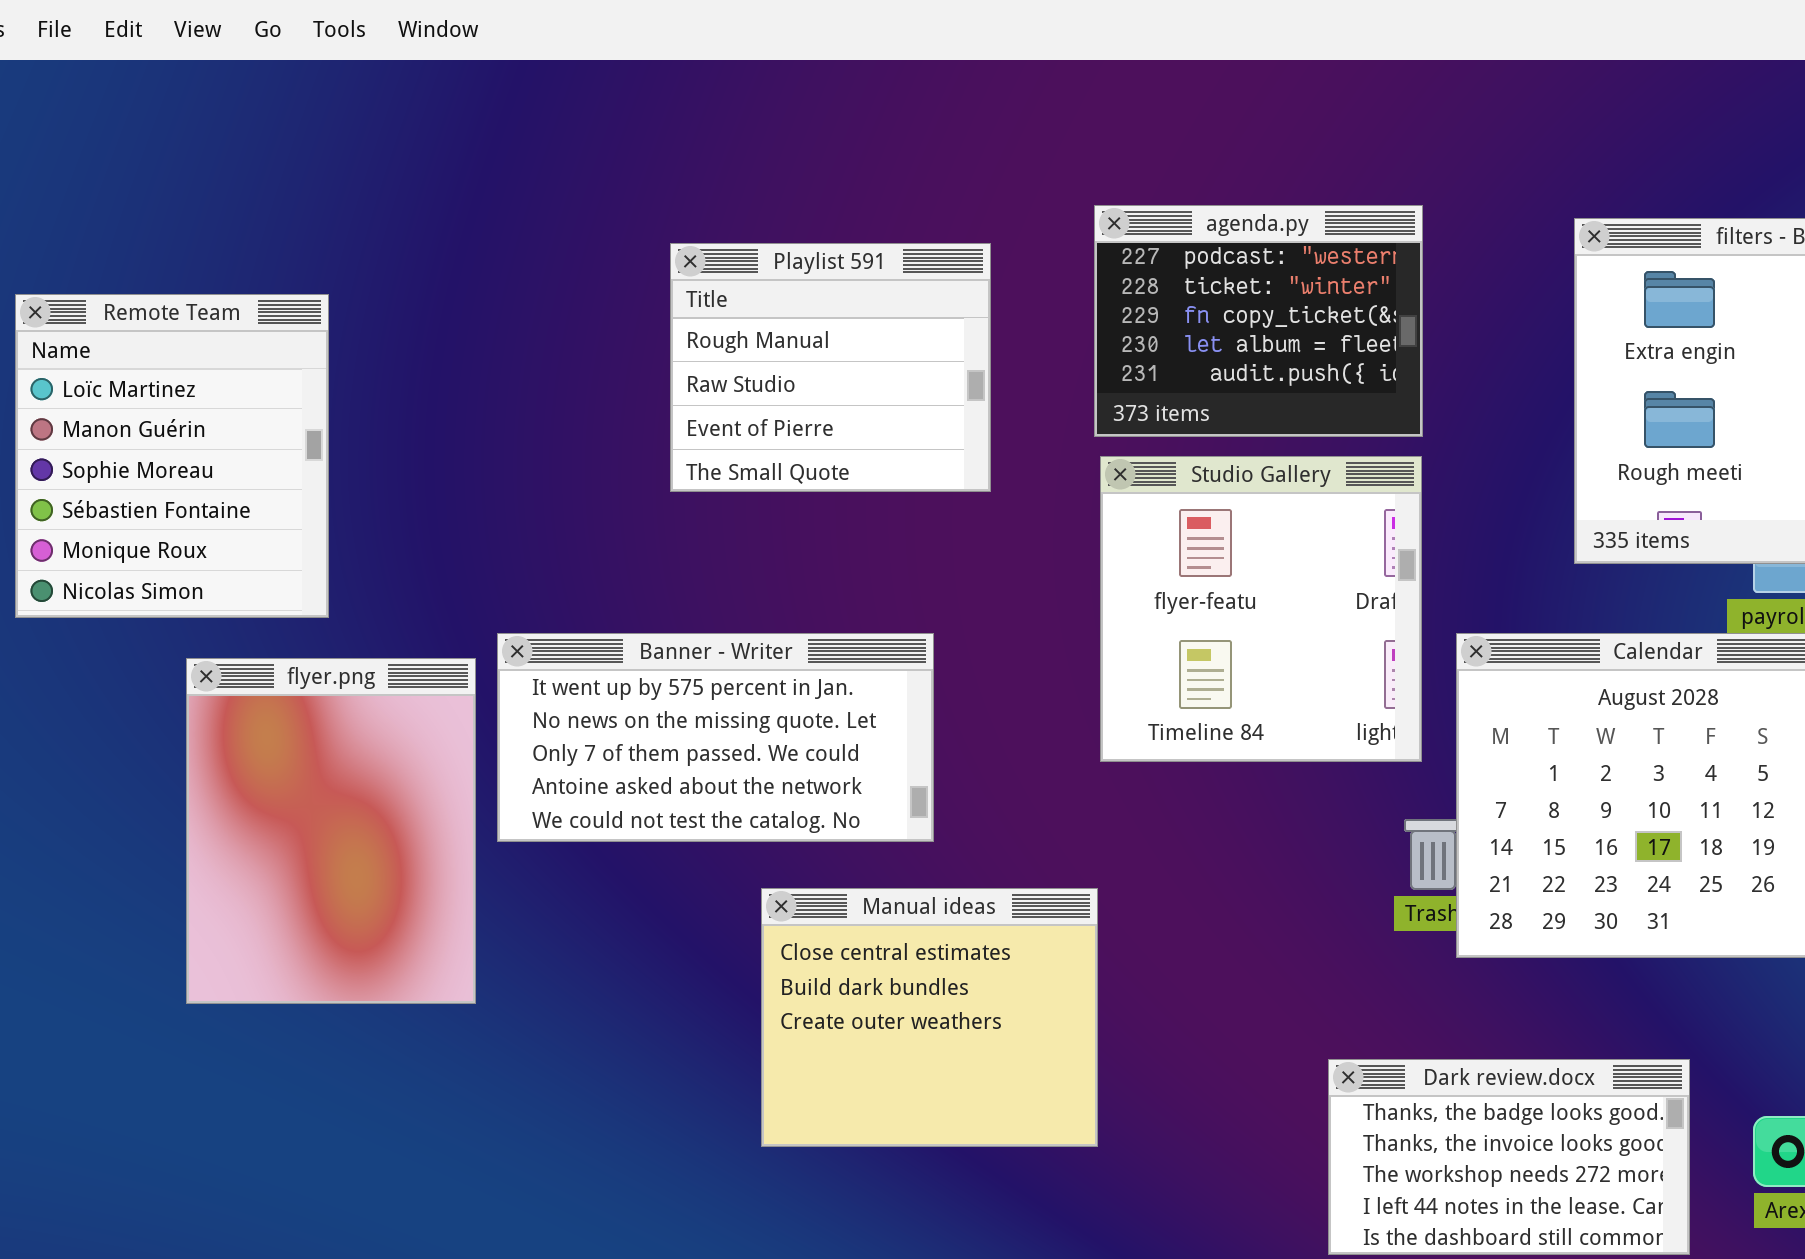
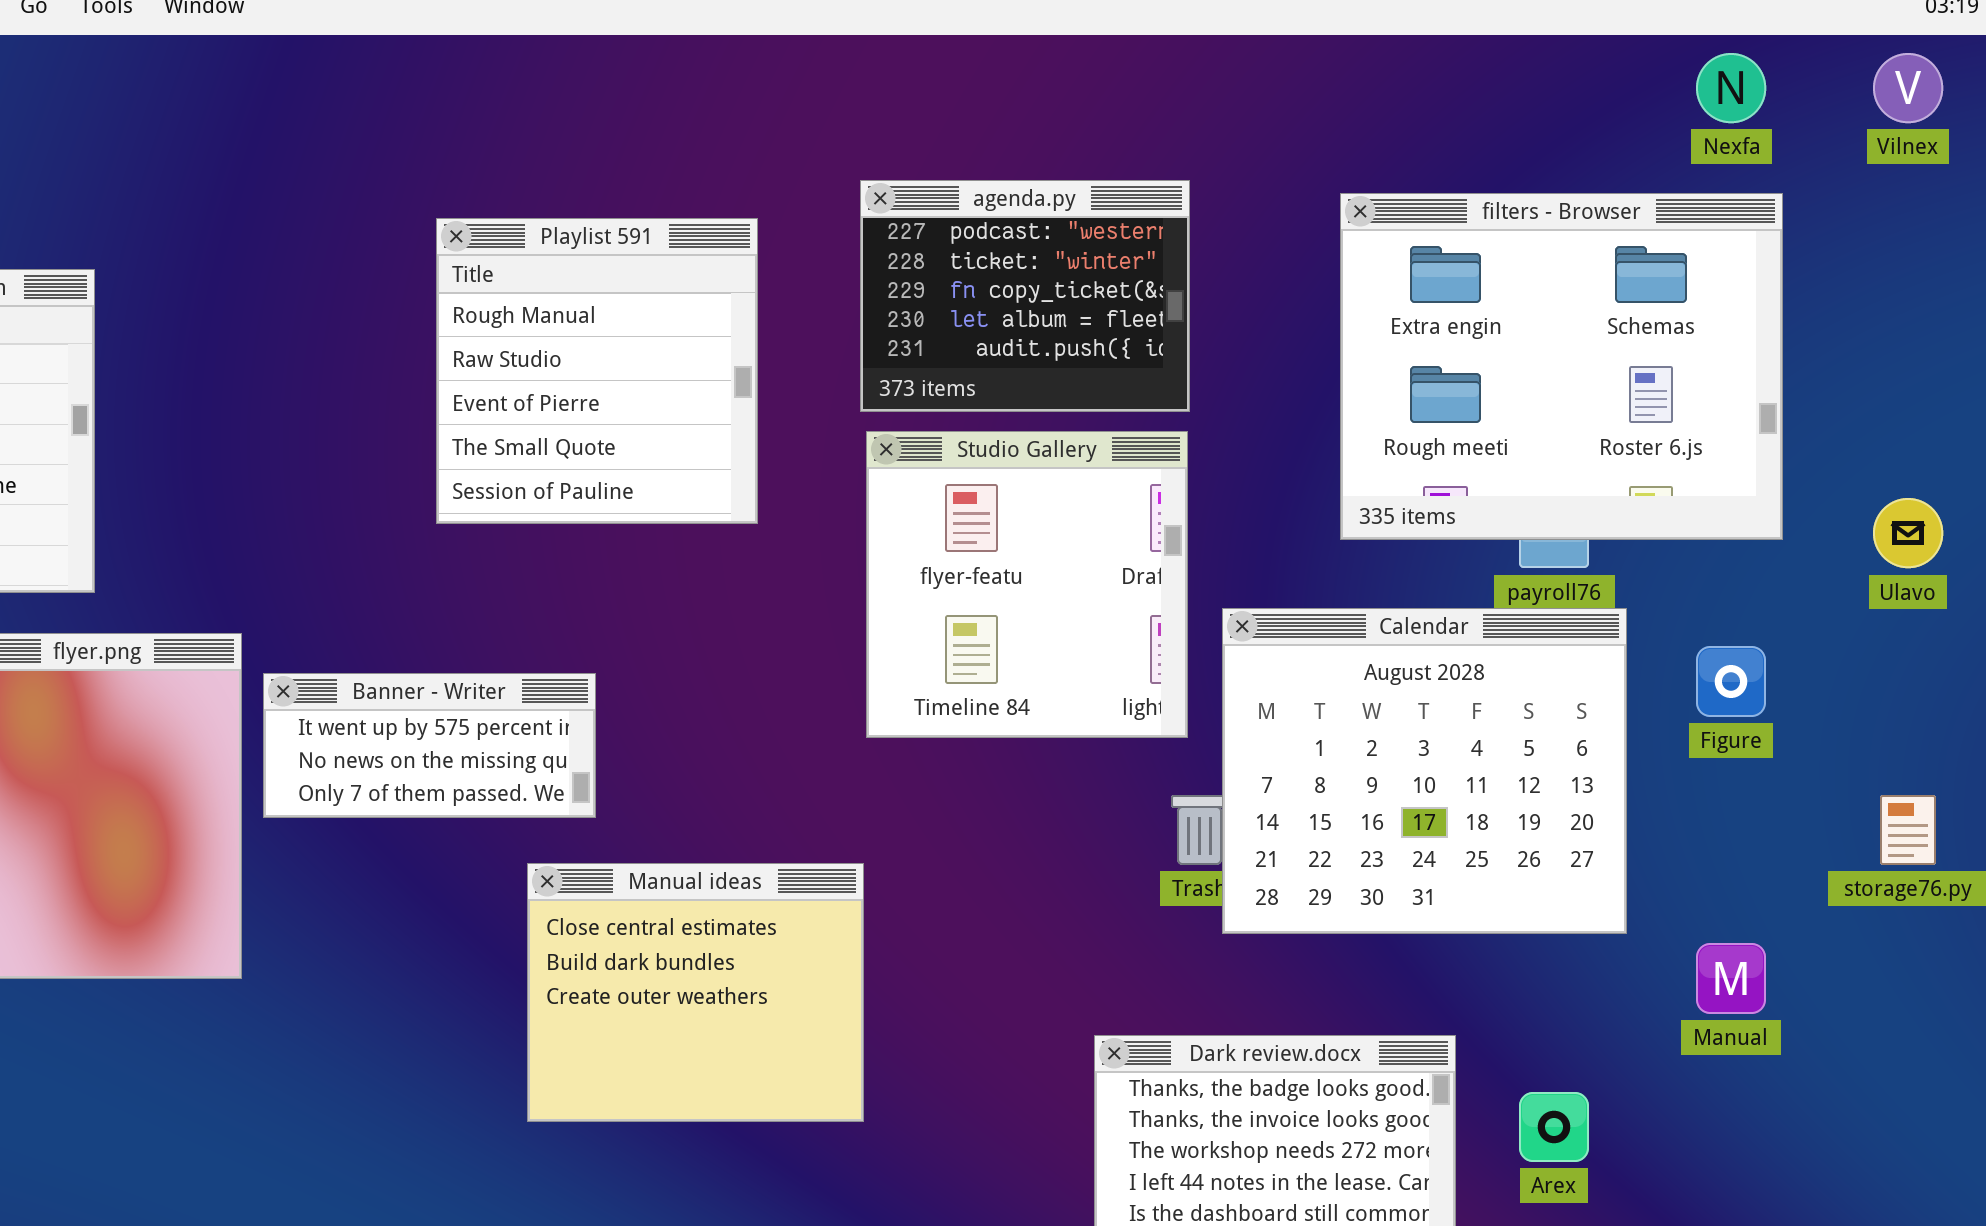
Playlist 591: [670,243,991,492] -> [436,218,758,524], resized
Banner - Writer: [497,633,934,842] -> [263,673,596,818], resized

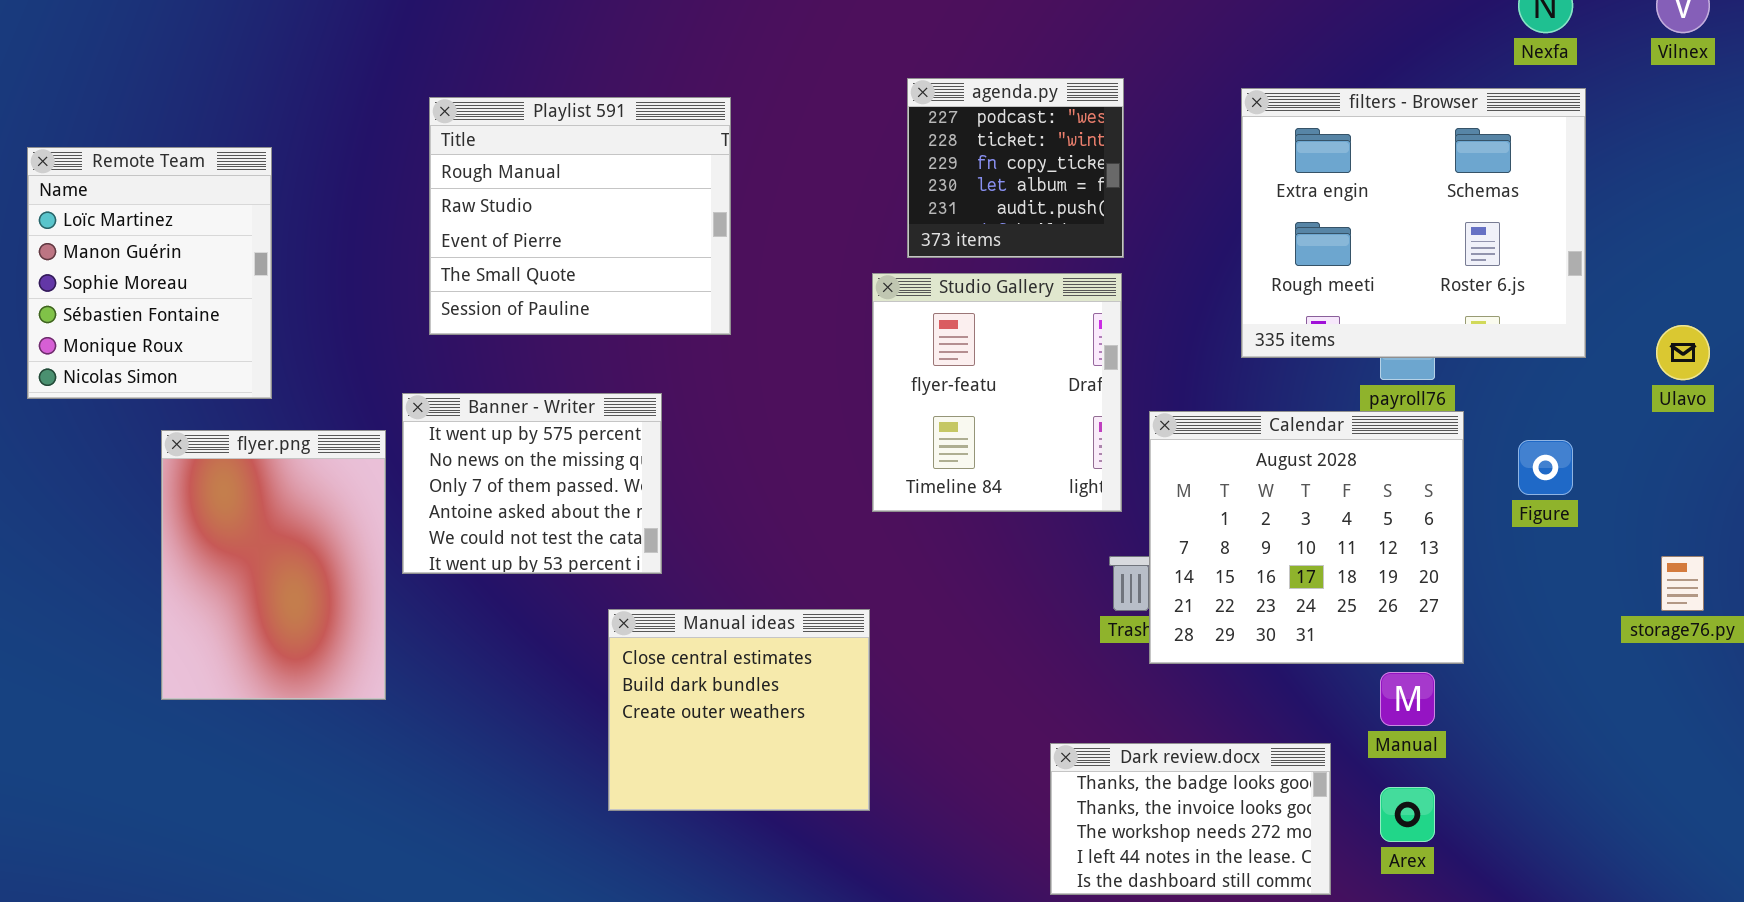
agenda.py: [860,180,1190,412] -> [907,78,1124,258], resized
Playlist 591: [436,218,758,524] -> [429,97,731,335], moved, resized
Banner - Writer: [263,673,596,818] -> [402,393,662,574], resized
Manual: [1696,943,1766,1014] -> [1380,672,1435,726], moved

